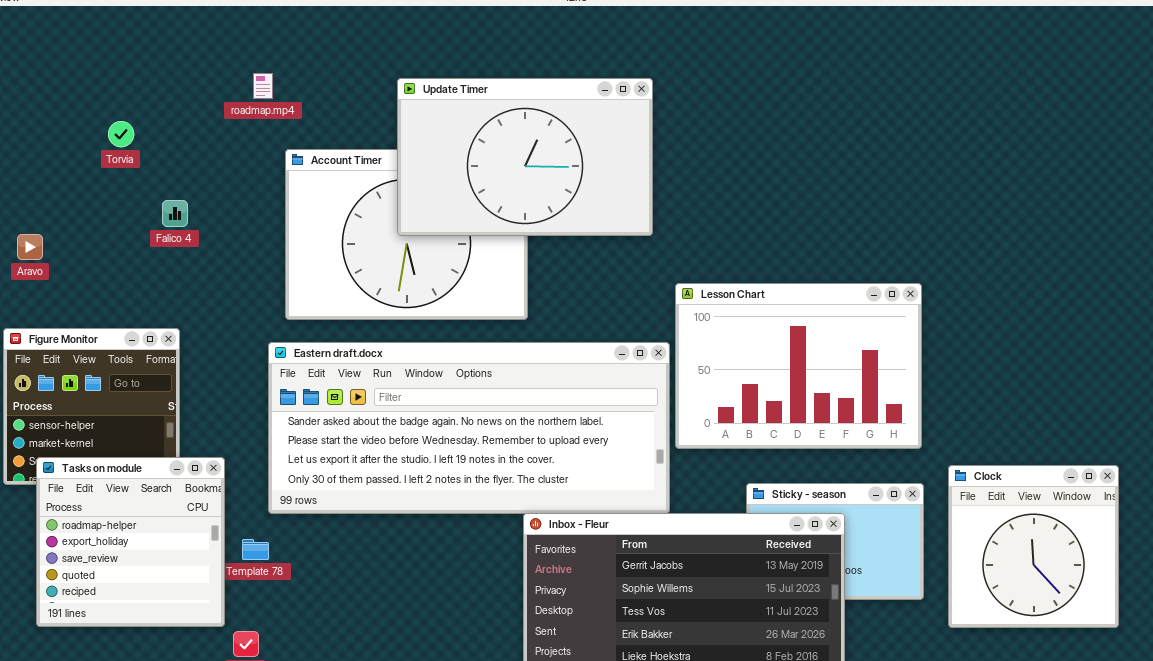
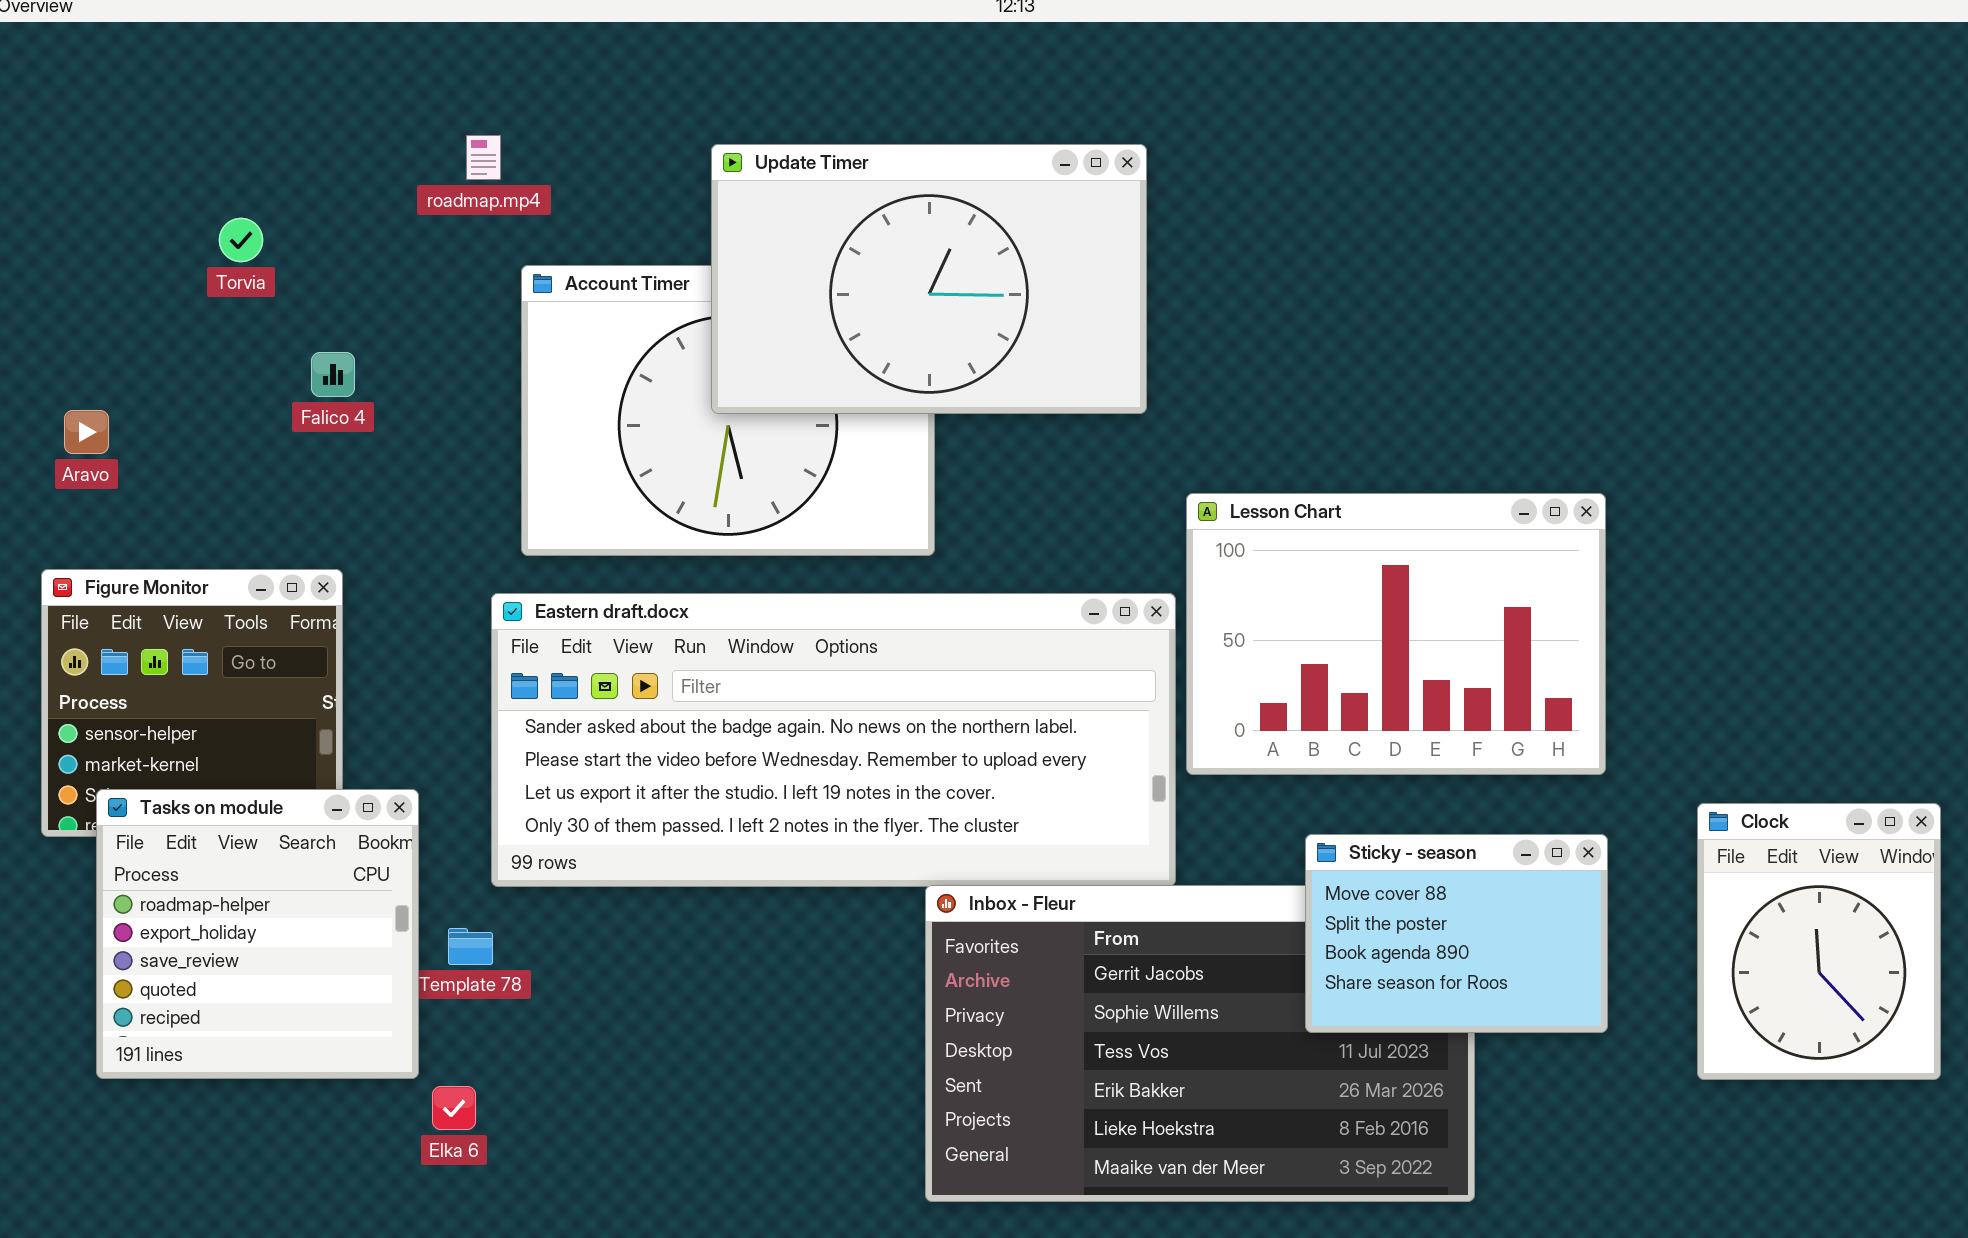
Clock: [948,465,1119,628] -> [1697,803,1941,1080], resized
Sticky - season: [746,483,924,600] -> [1305,834,1608,1033], raised

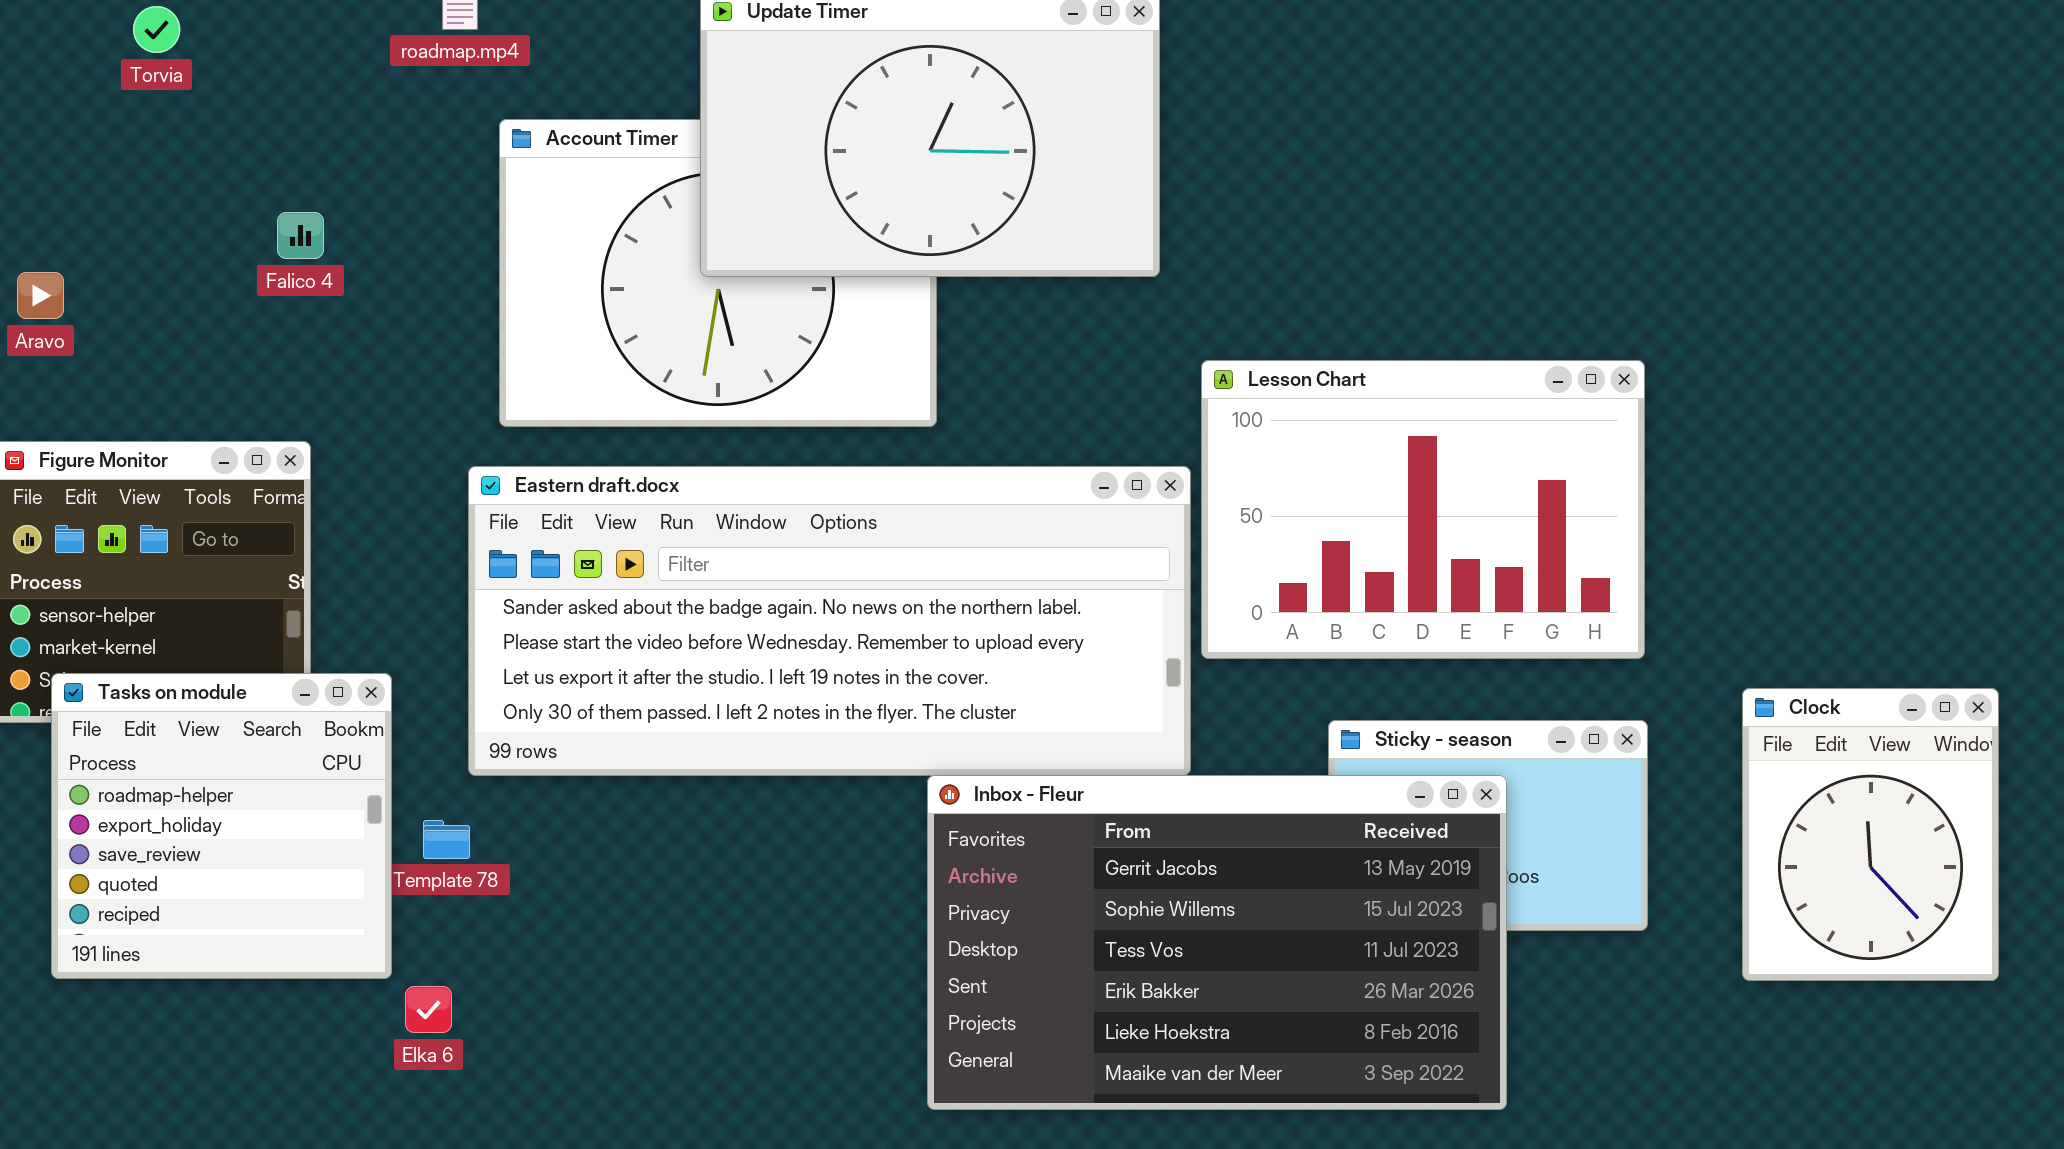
Torvia: [219,218,263,262] -> [133,6,180,53], moved
Inbox - Fleur: [925,885,1475,1202] -> [927,775,1507,1110], raised

